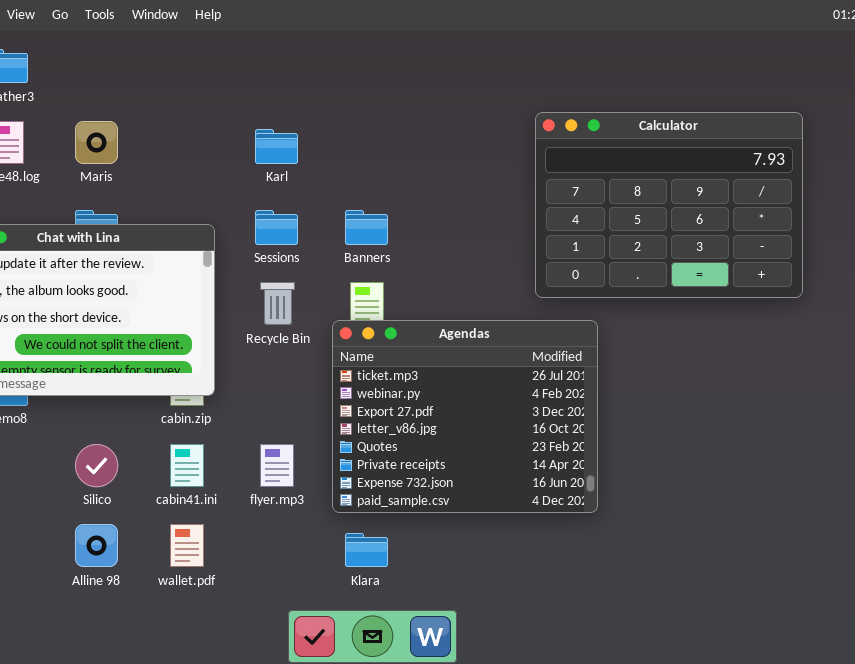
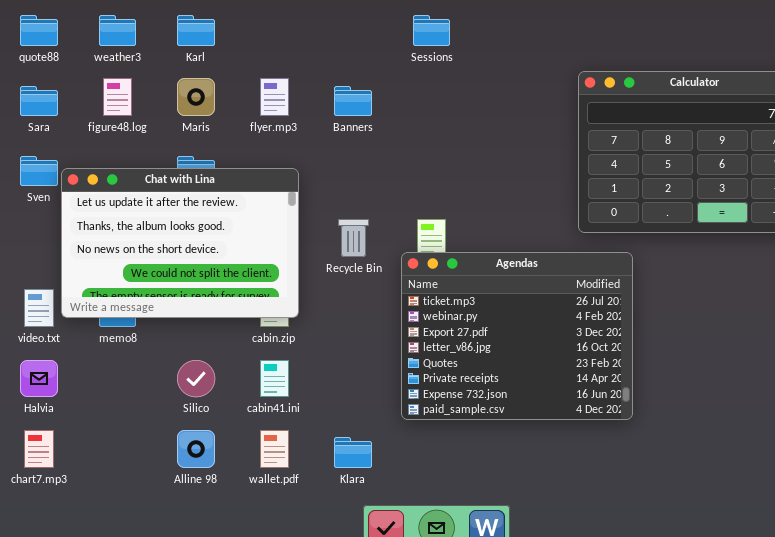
Karl: [255,129,298,164] -> [177,15,215,46], moved
Sessions: [255,210,298,245] -> [413,15,450,46], moved
Banners: [345,210,388,245] -> [334,86,372,116], moved
flyer.mp3: [260,444,294,487] -> [260,78,289,116], moved
Klara: [345,533,388,567] -> [334,437,372,468], moved

